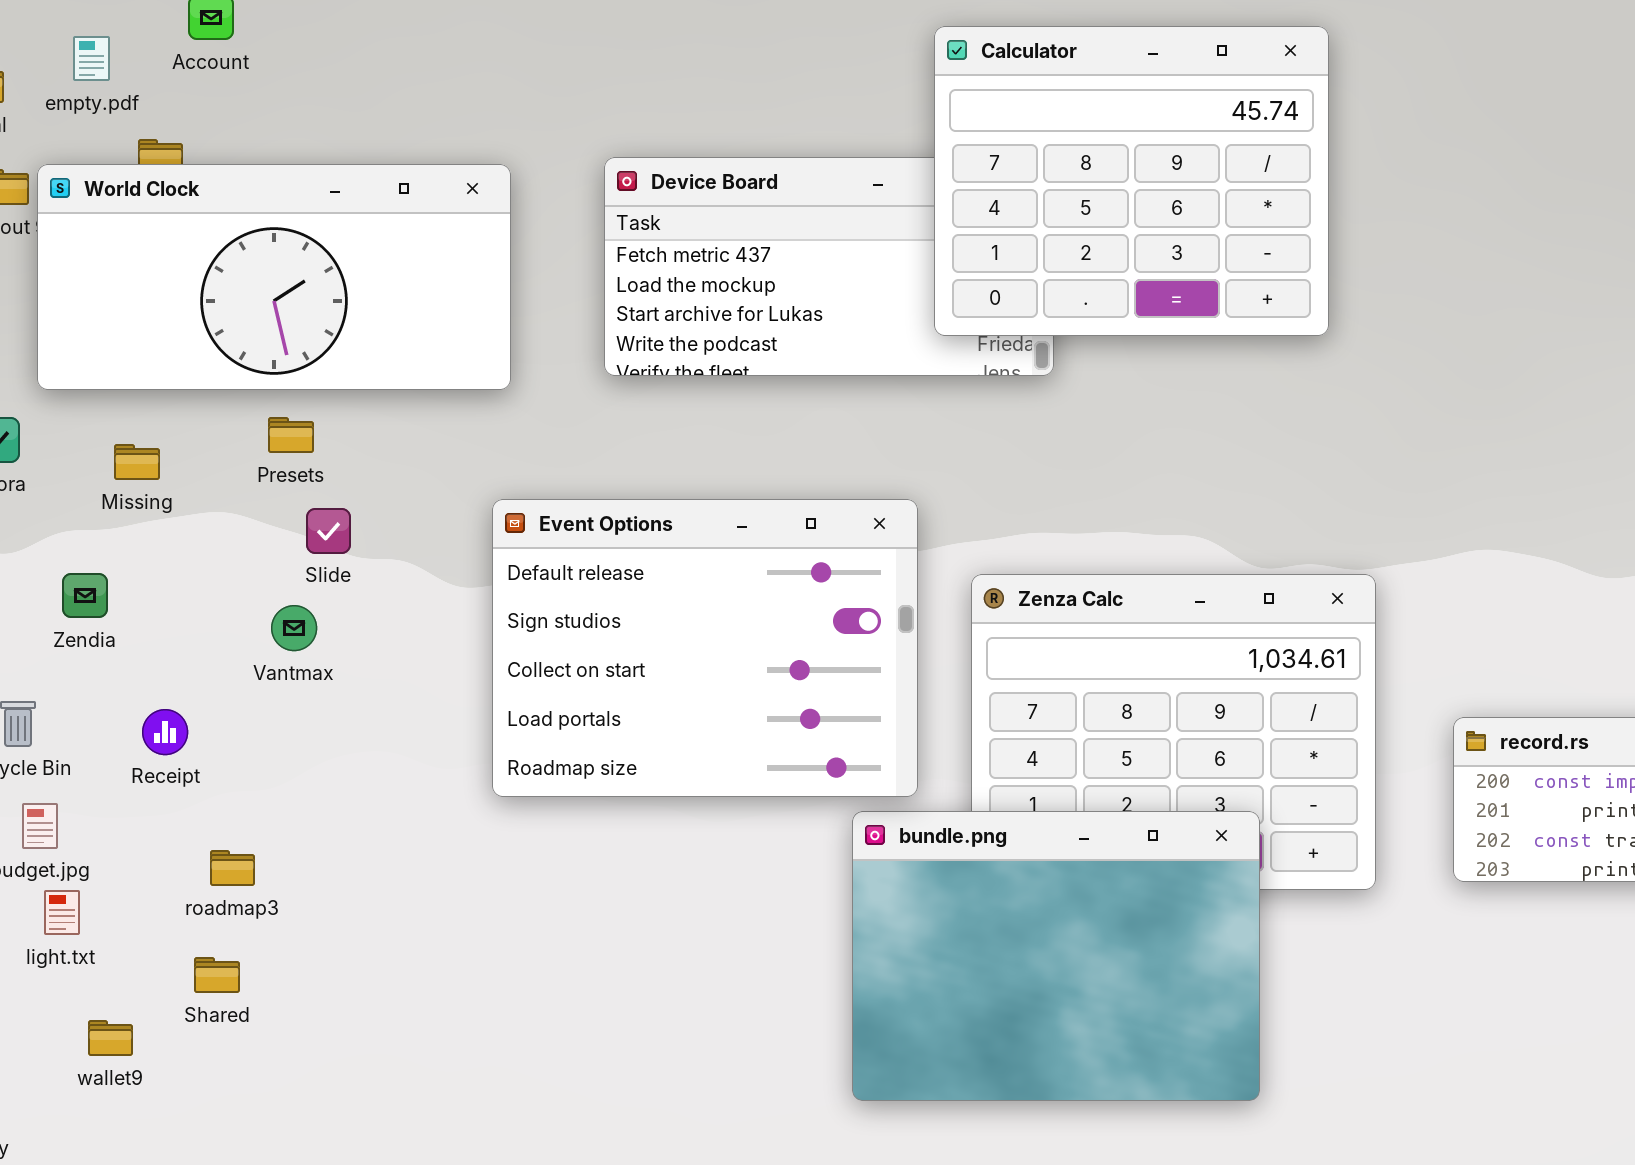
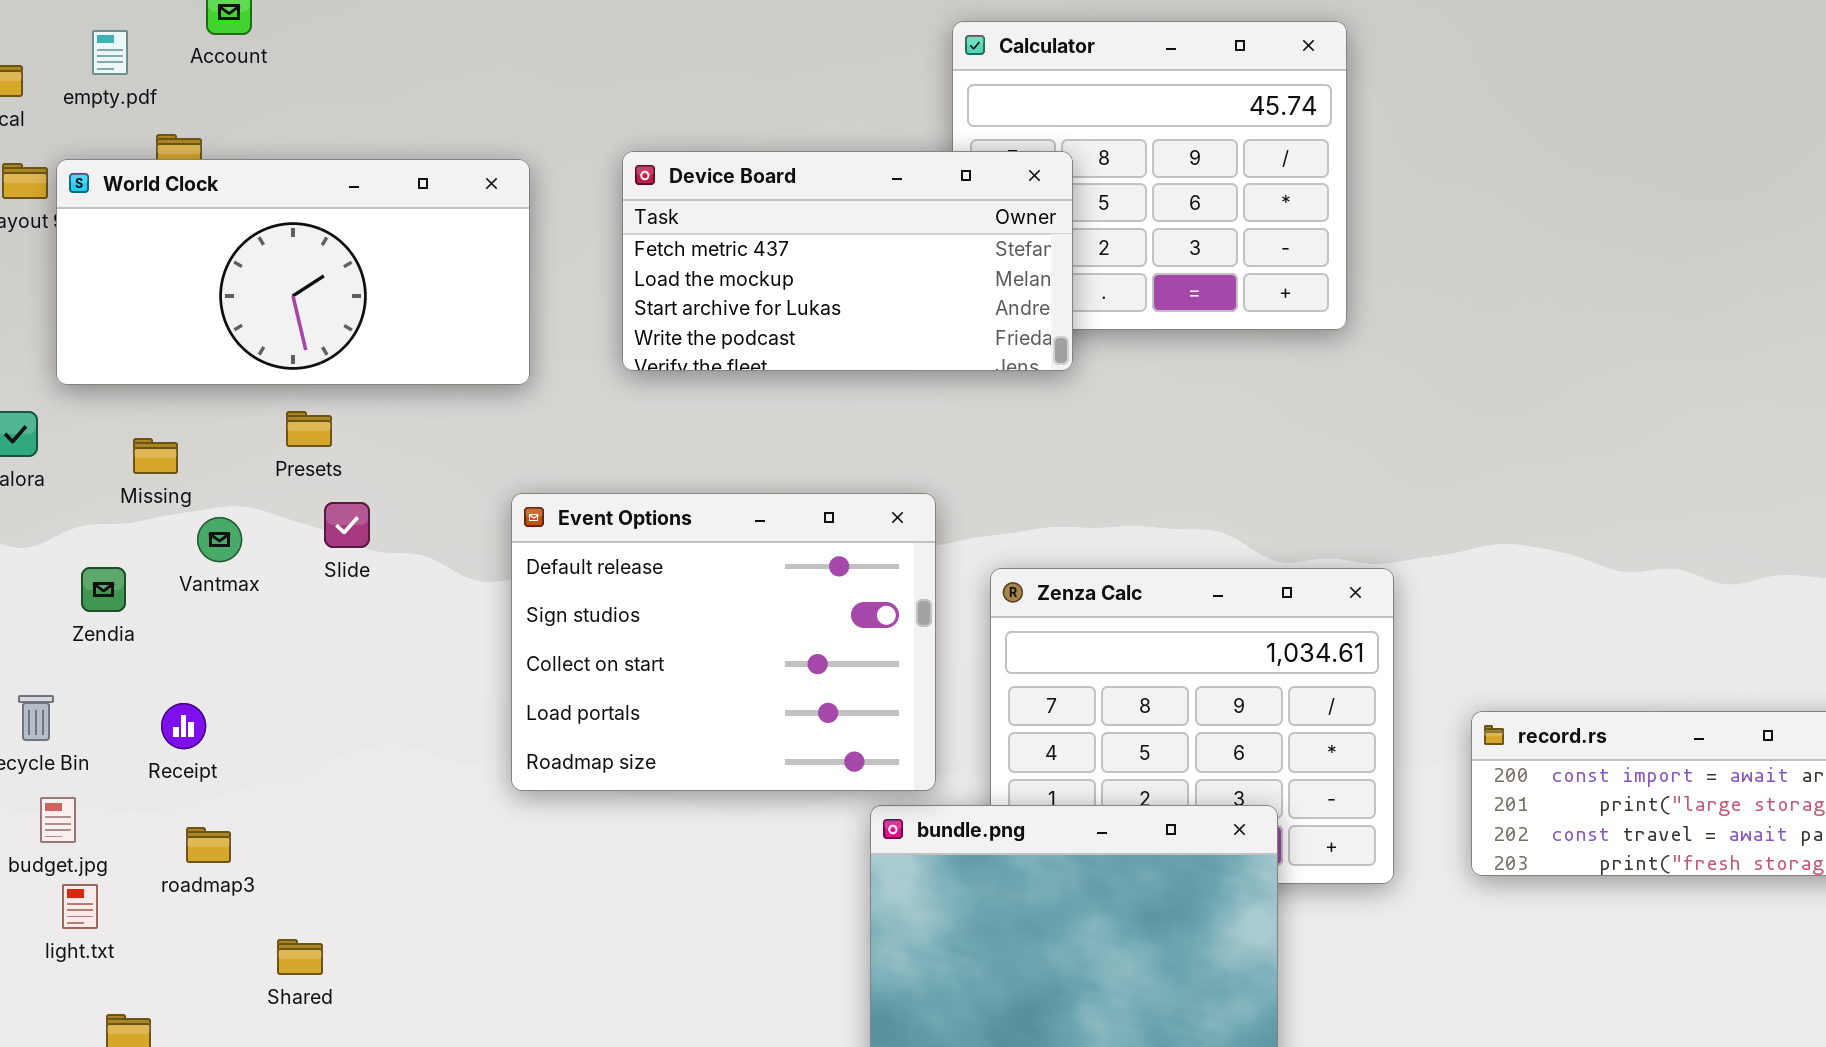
Device Board: [604,157,1054,376] -> [622,151,1073,371], raised
Vantmax: [271,605,317,651] -> [197,517,242,562], moved
roadmap3: [210,850,255,886] -> [186,827,231,863], moved
Shared: [194,957,240,993] -> [277,939,323,975], moved

